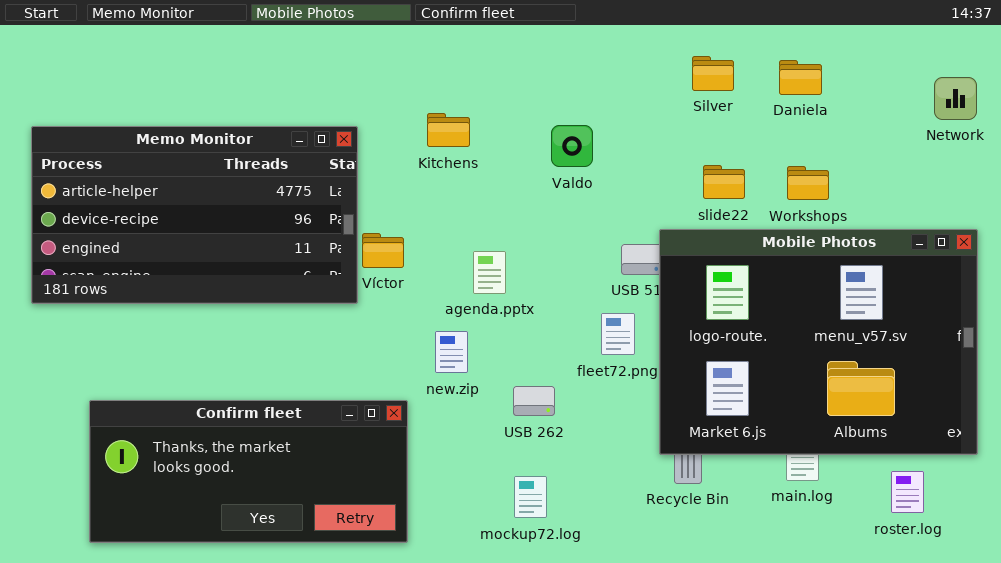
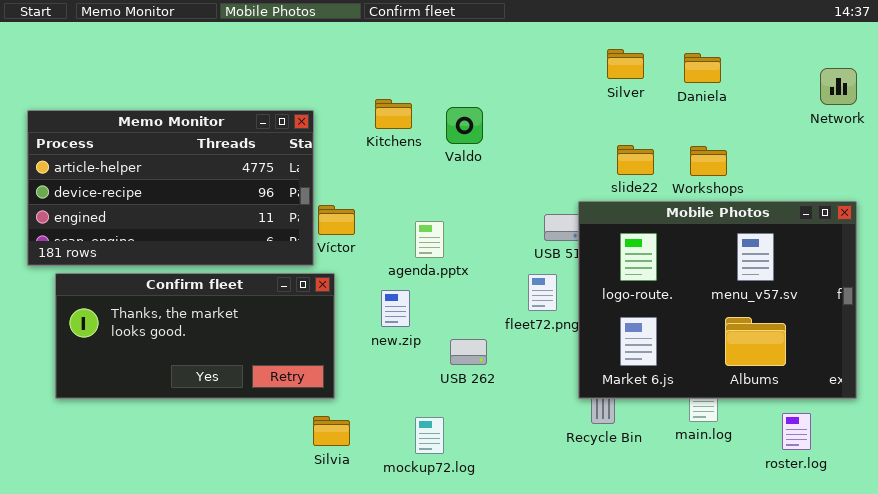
Valdo: [551,125,593,167] -> [446,107,483,144], moved
Confirm fleet: [89,400,408,543] -> [55,273,335,399], moved
mockup72.log: [514,476,547,518] -> [415,417,444,454], moved

